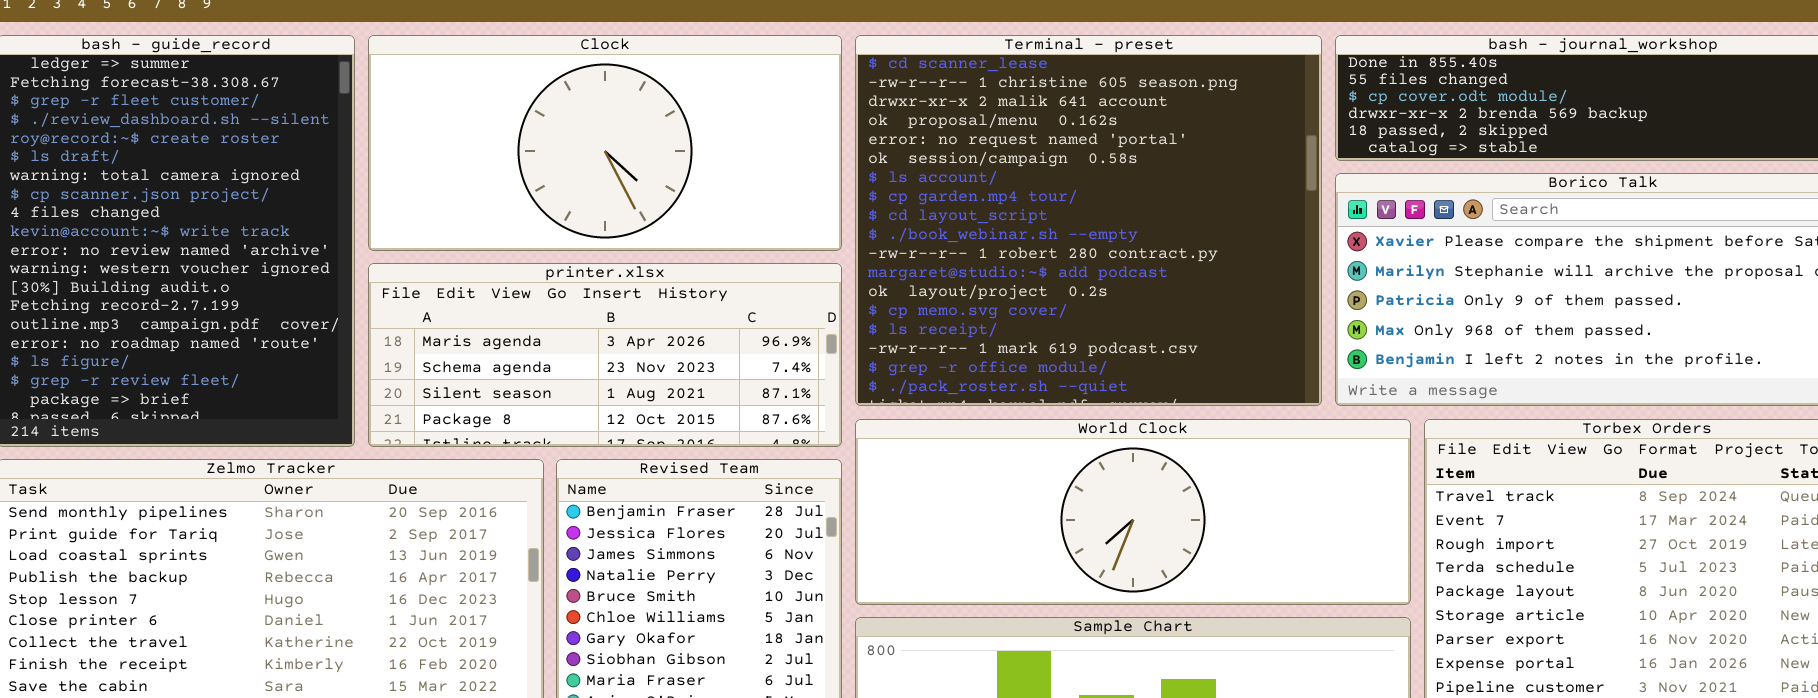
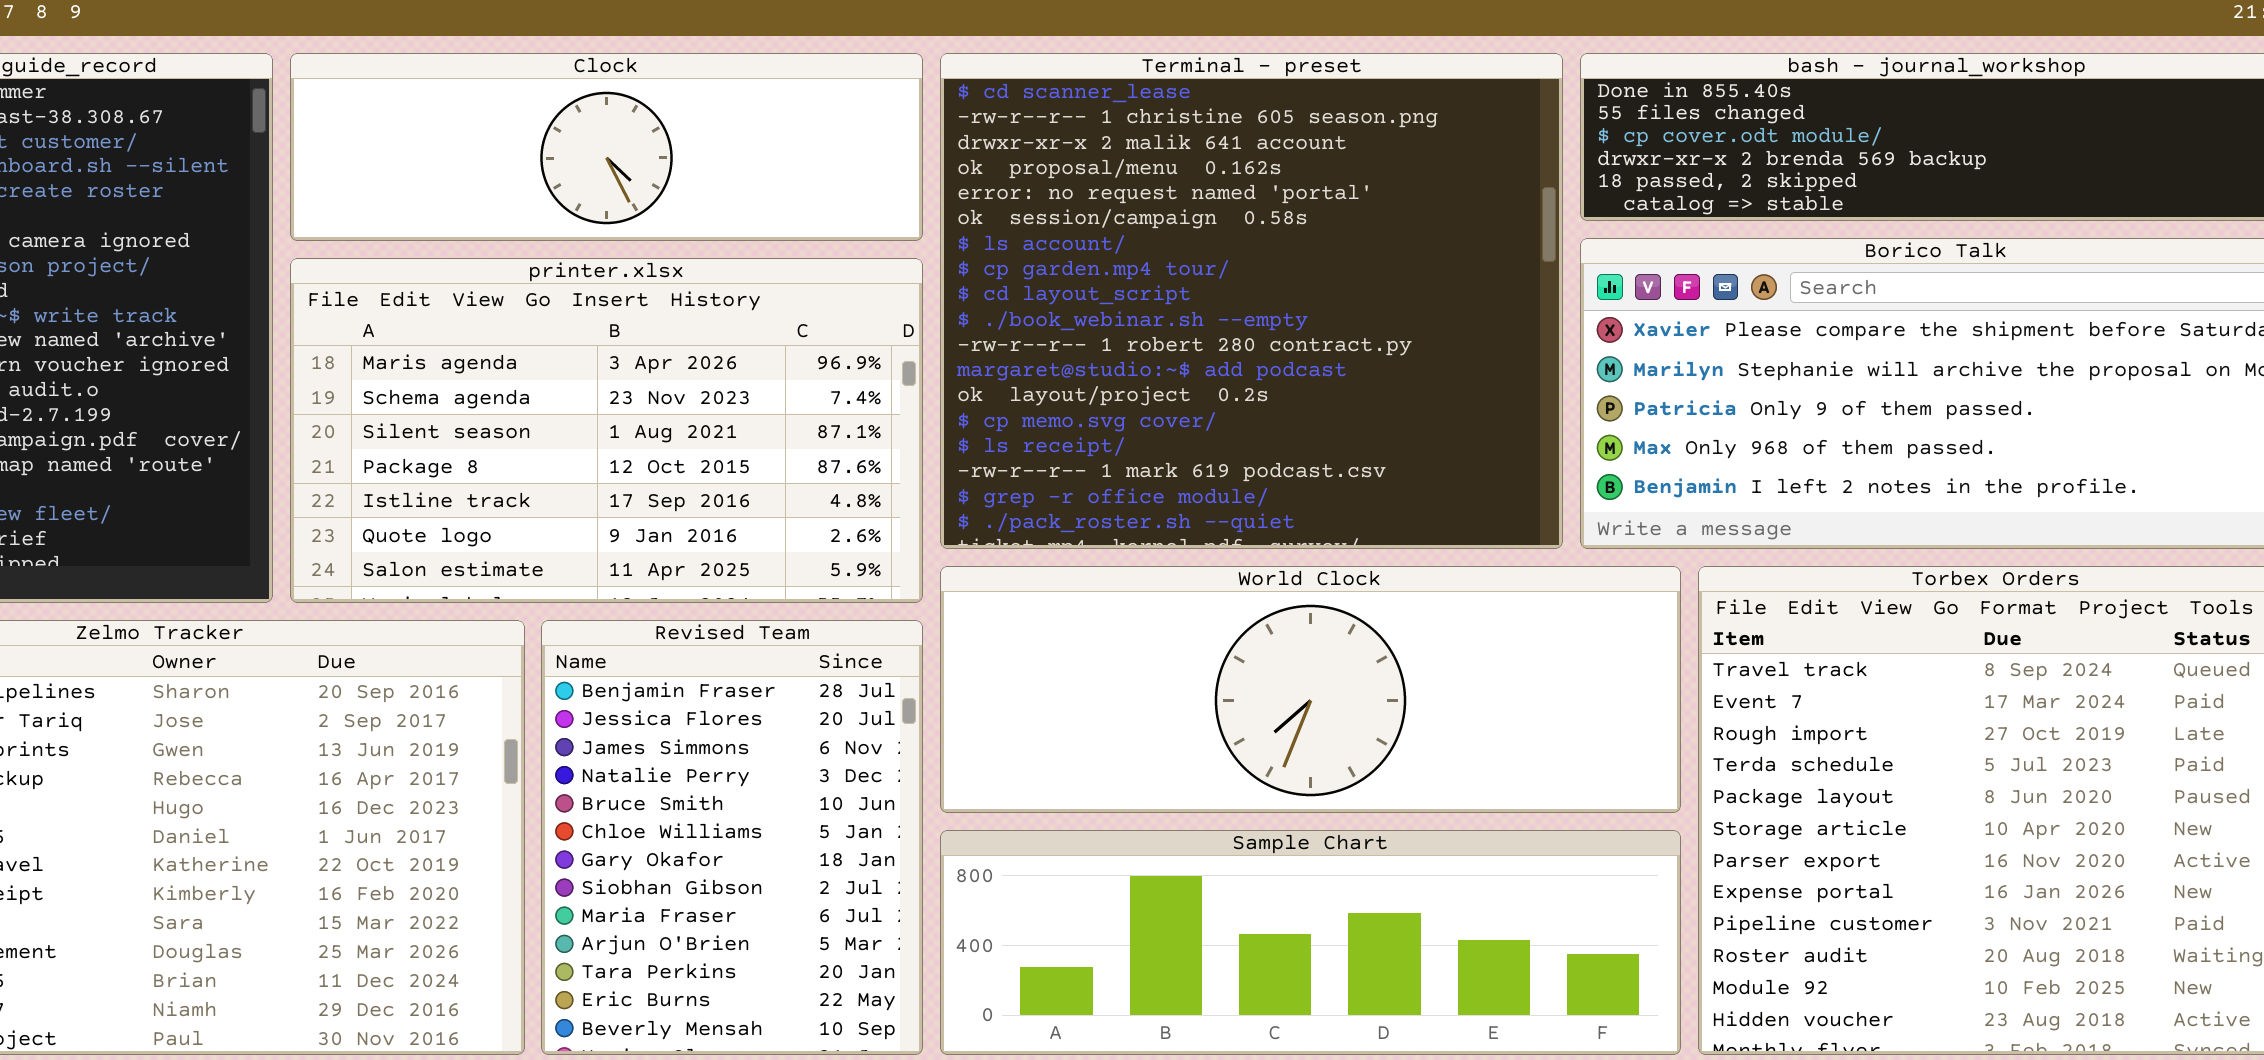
Clock: [368,35,842,251] -> [290,53,923,241], resized
printer.xlsx: [368,263,842,447] -> [290,258,923,603], resized

